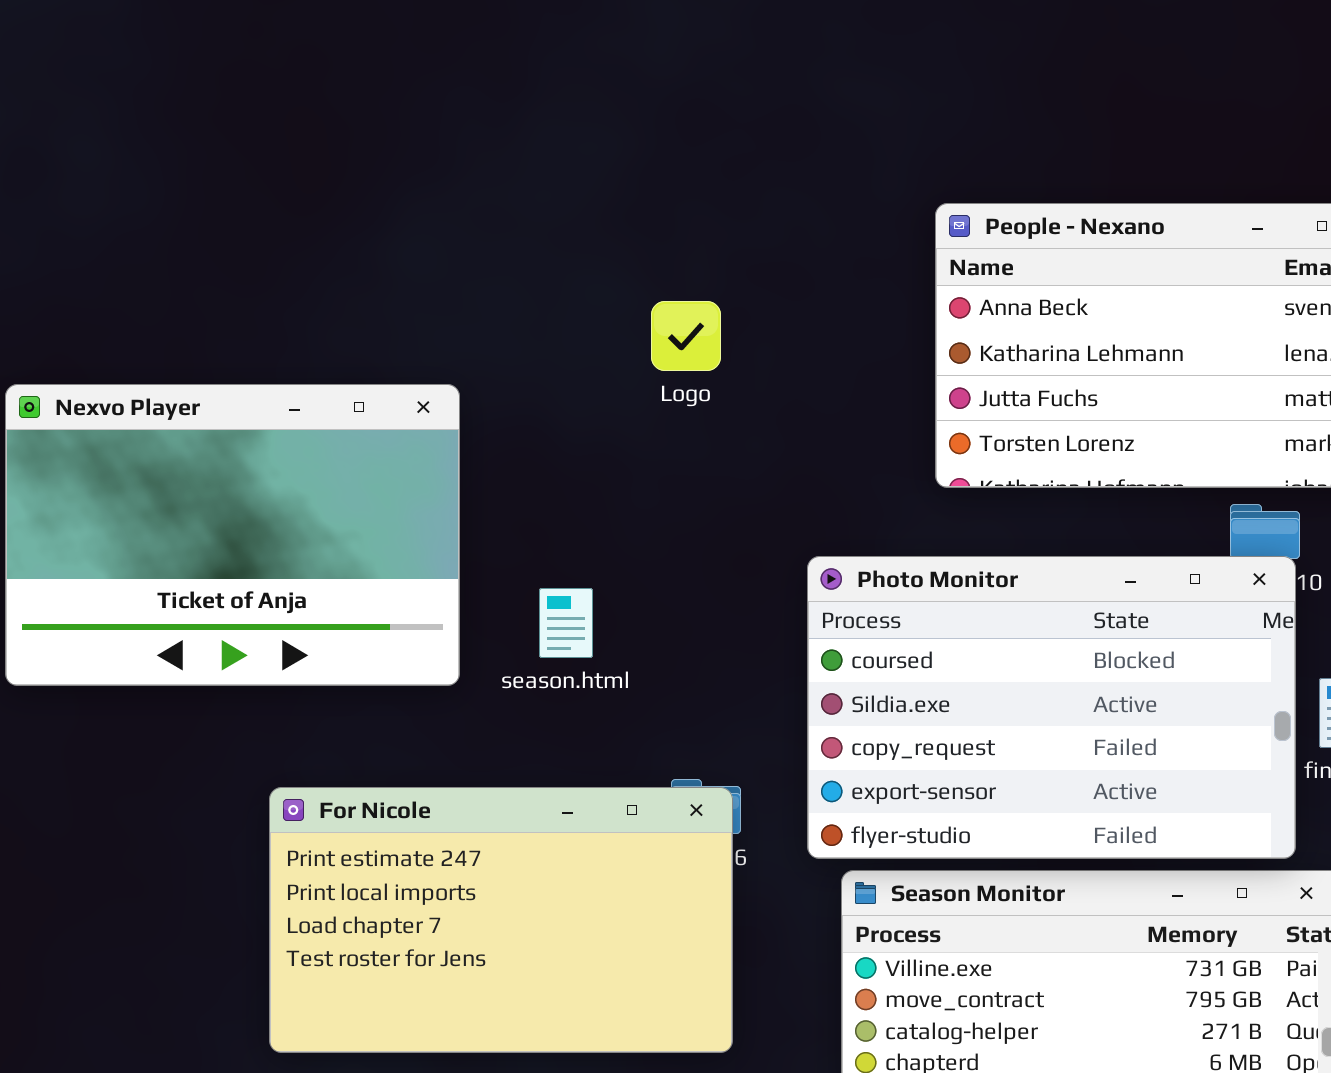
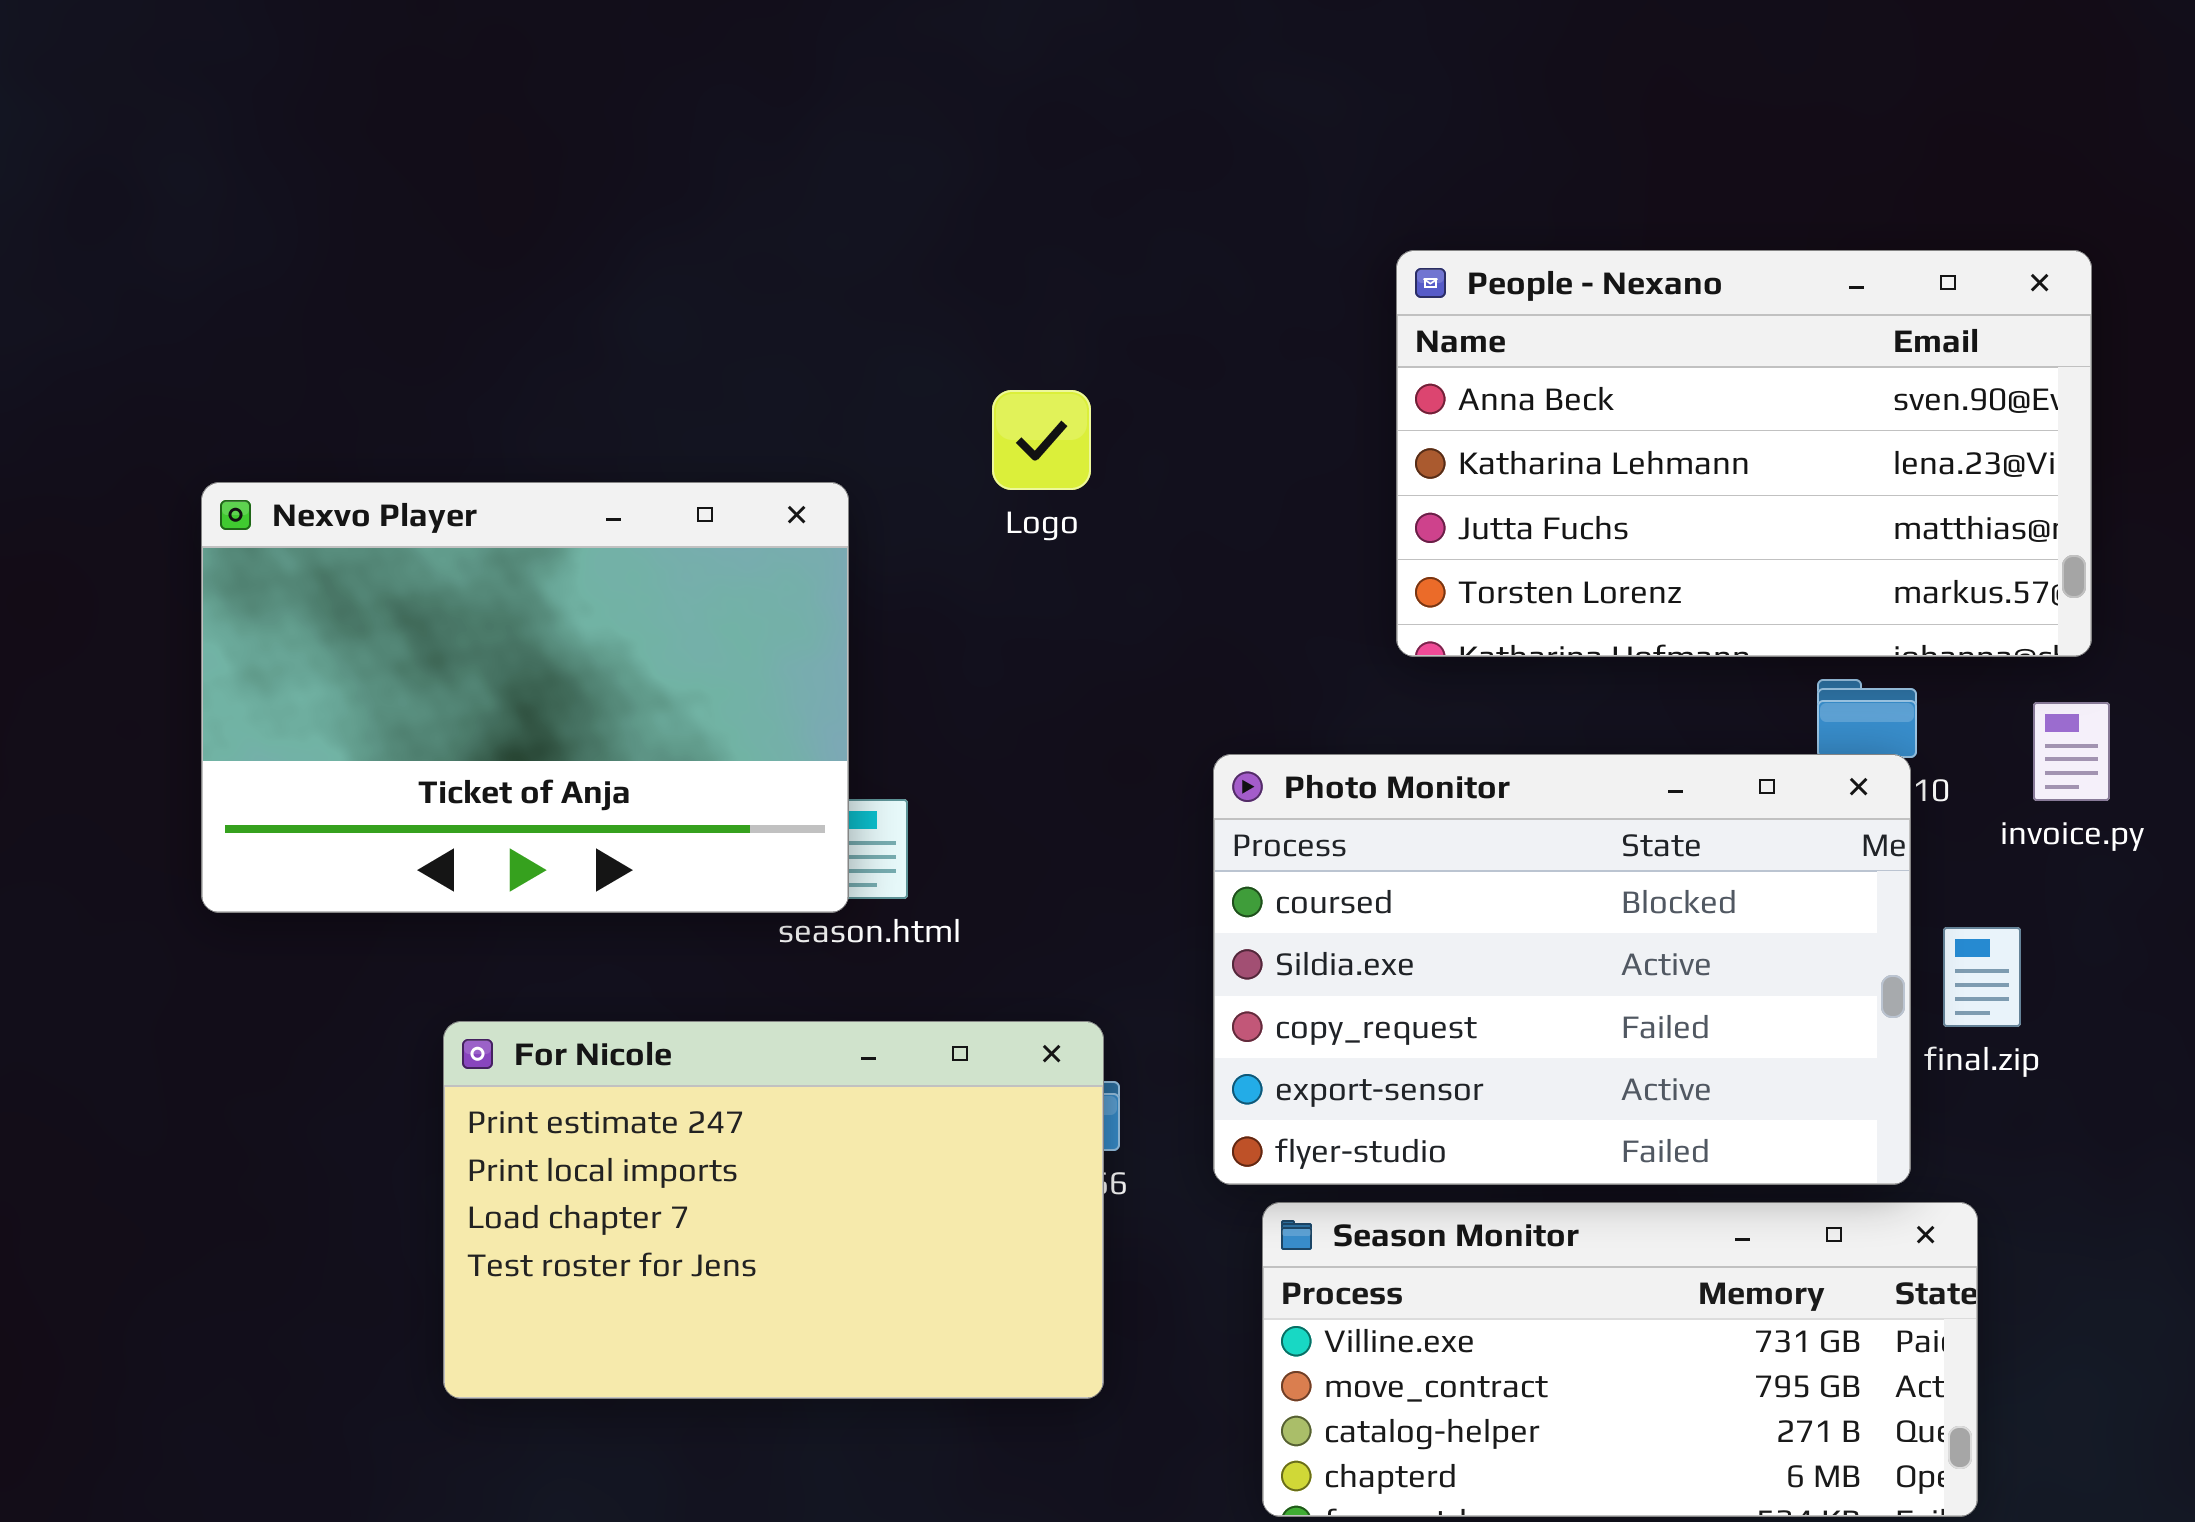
Nexvo Player: [5,384,460,686] -> [201,482,849,913], moved
For Nicole: [269,787,733,1053] -> [443,1021,1104,1399], moved

